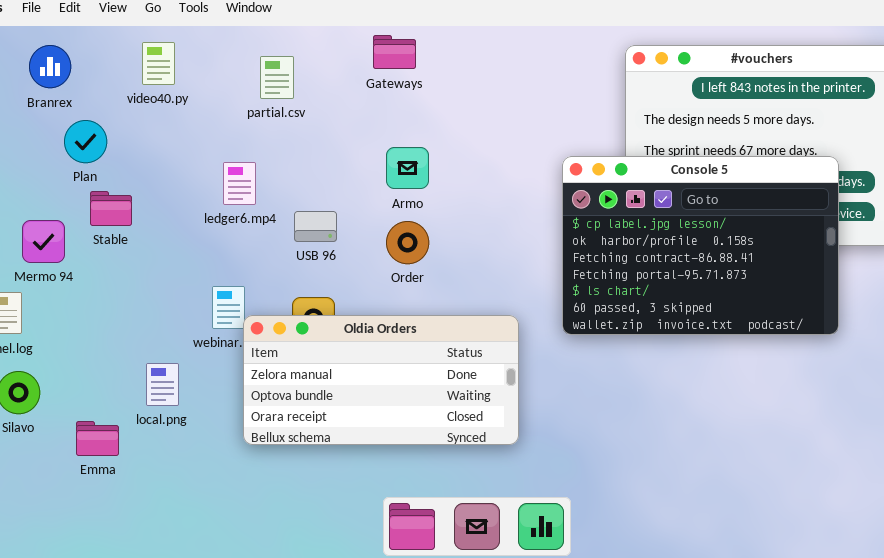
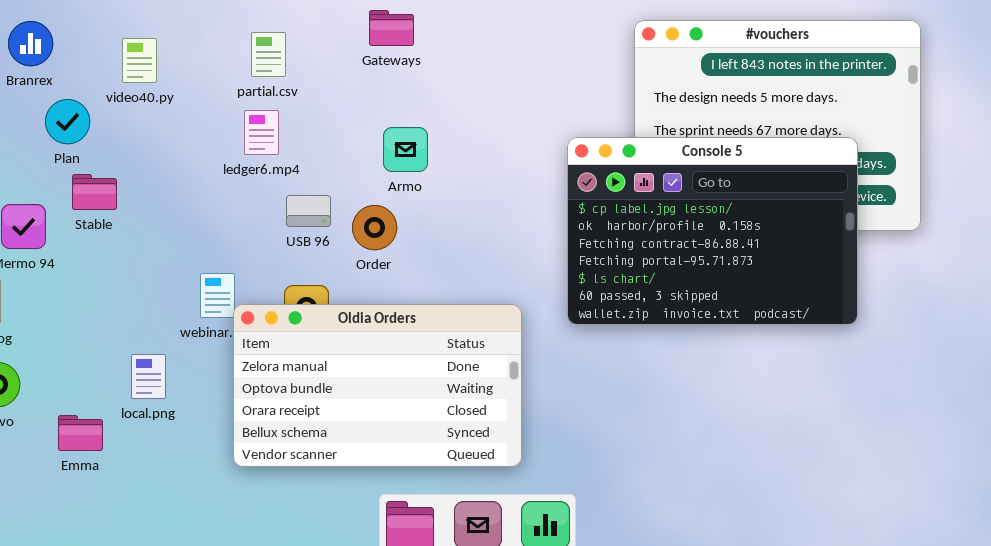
video40.py: [142,42,175,85] -> [122,38,157,83], moved
ledger6.mp4: [223,162,256,205] -> [244,110,279,155], moved
Order: [386,221,429,264] -> [352,205,397,250], moved
Oldia Orders: [243,315,519,445] -> [233,304,522,467], resized

